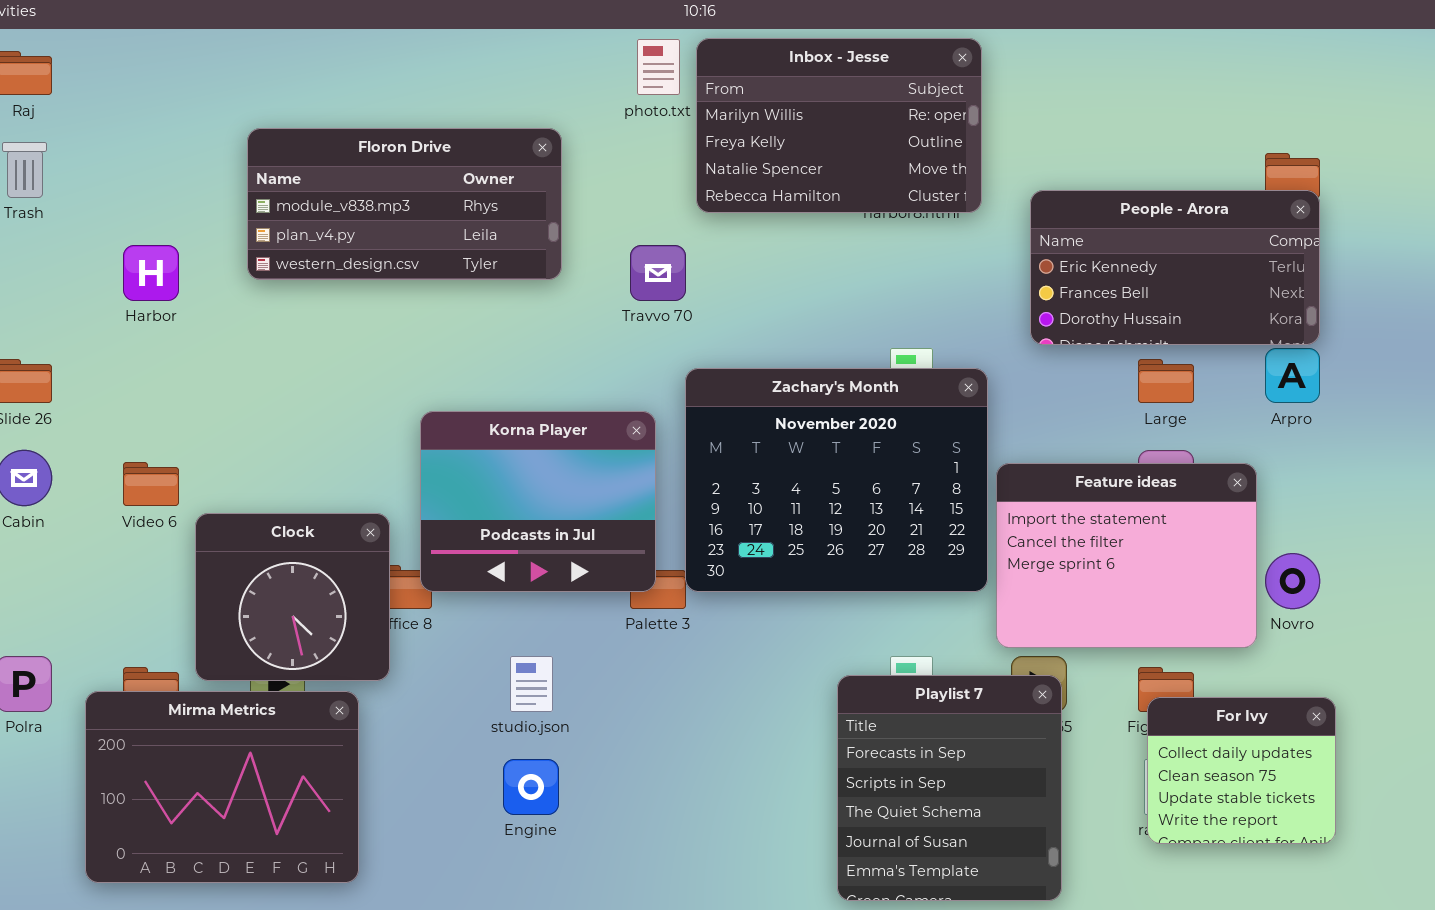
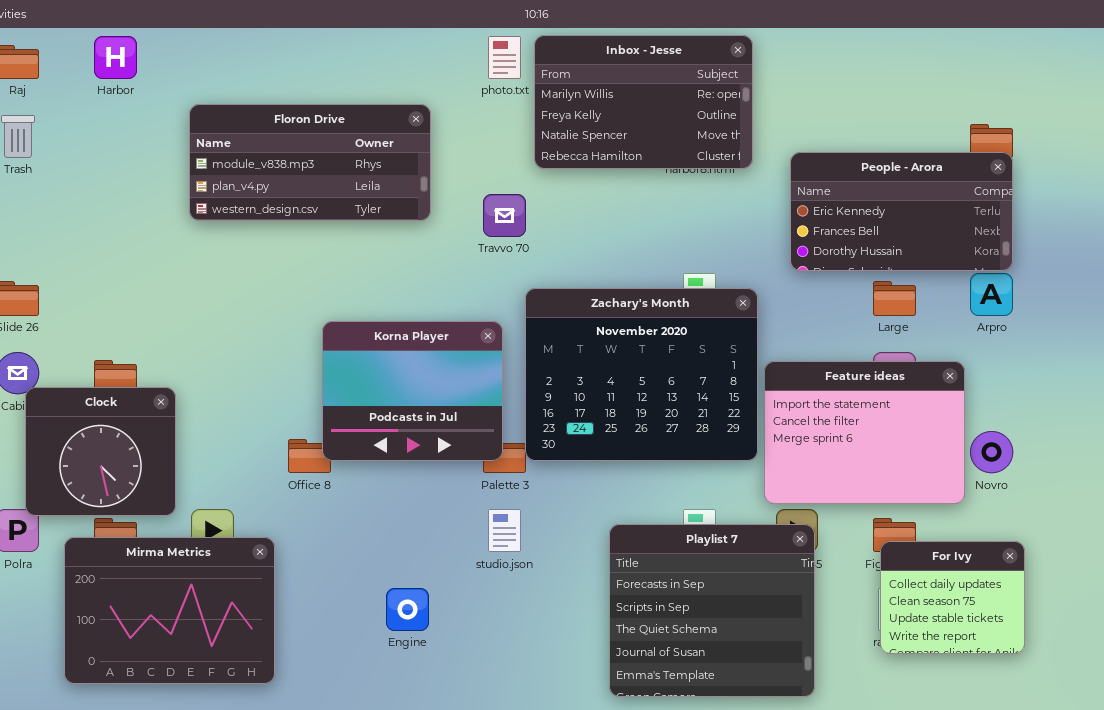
Harbor: [123,245,179,301] -> [94,36,137,79], moved
Clock: [195,513,390,681] -> [25,387,176,516], moved
studio.json: [510,656,553,712] -> [488,509,521,552], moved
Playlist 7: [837,675,1062,901] -> [609,524,815,697], resized

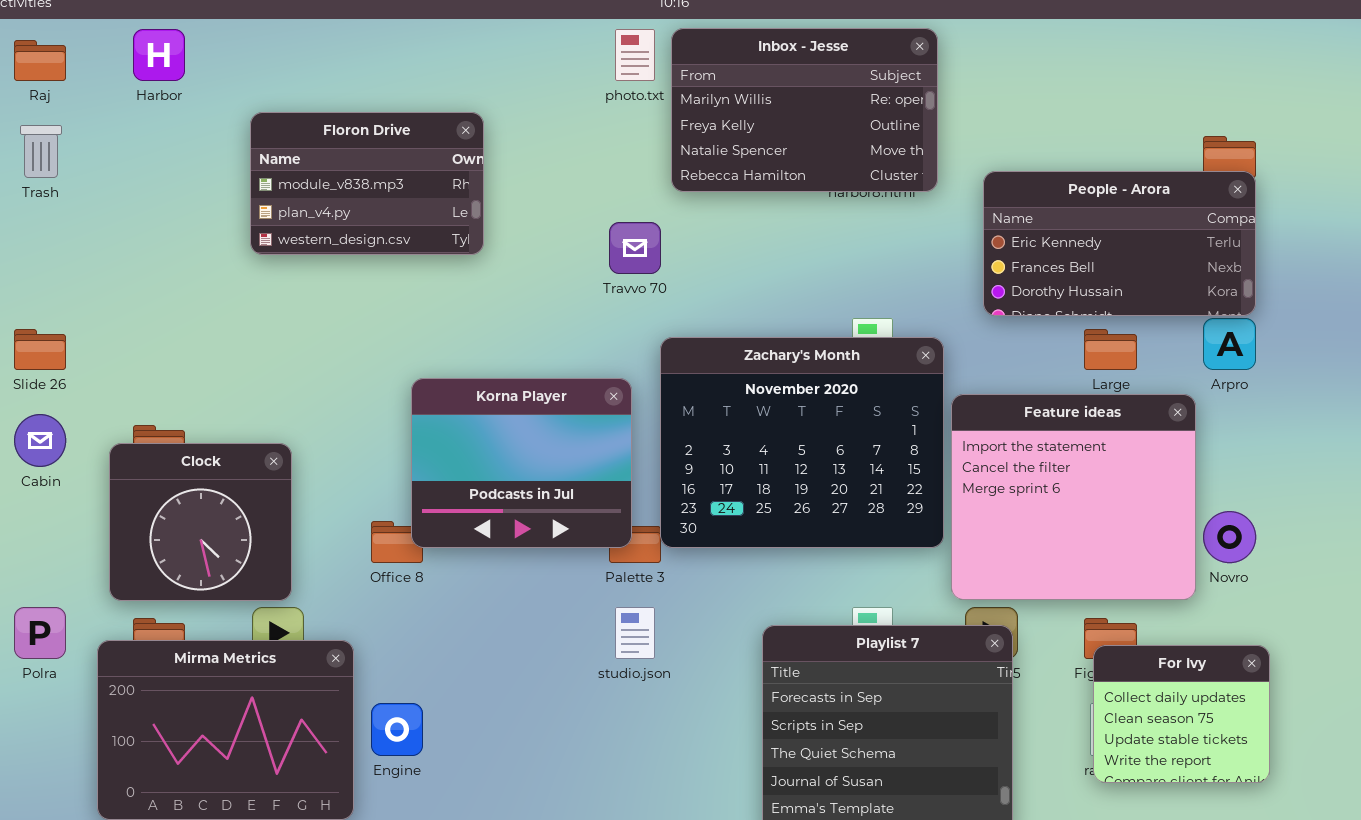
Floron Drive: [189,104,431,221] -> [250,112,484,255], resized
Feature ideas: [764,361,965,504] -> [951,394,1196,600], resized
Clock: [25,387,176,516] -> [109,443,292,601], moved
Engine: [386,588,429,631] -> [371,703,423,756], moved

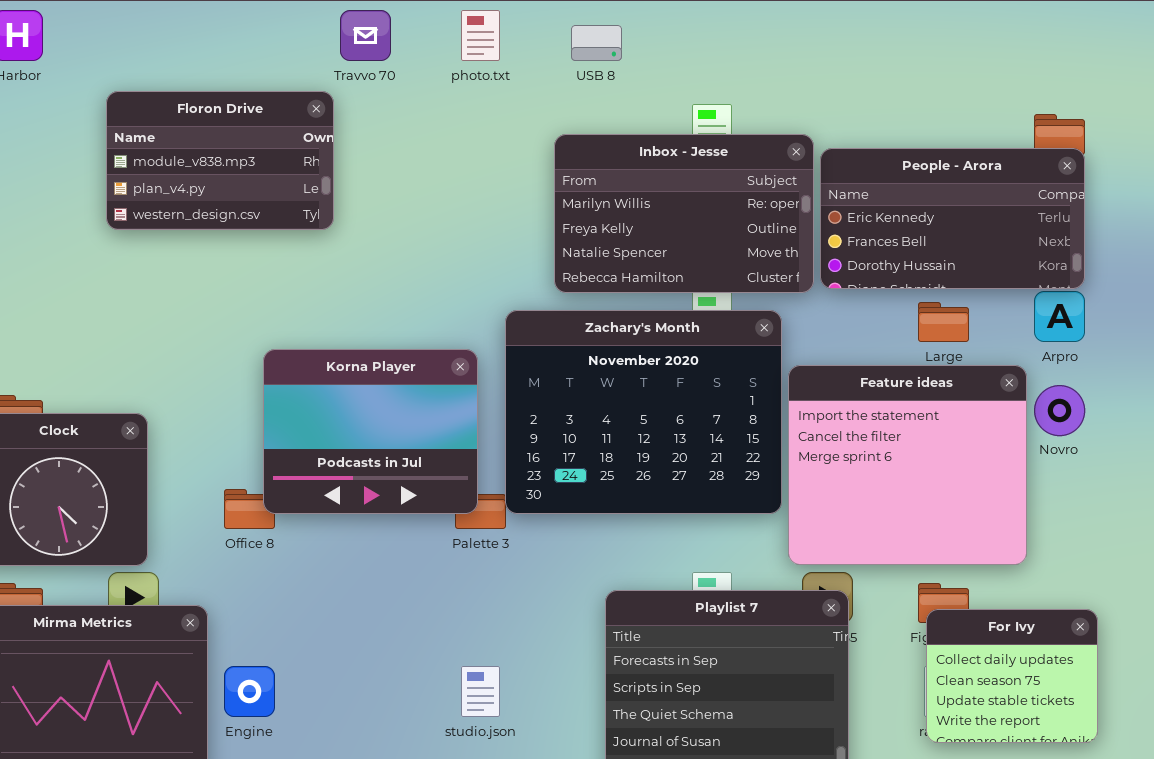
Inbox - Jesse: [671,28,938,192] -> [554,134,814,293], moved
Travvo 70: [609,222,661,274] -> [340,10,391,61], moved
Novro: [1203,511,1256,563] -> [1034,385,1085,436], moved
studio.json: [615,607,655,659] -> [461,666,500,717], moved

